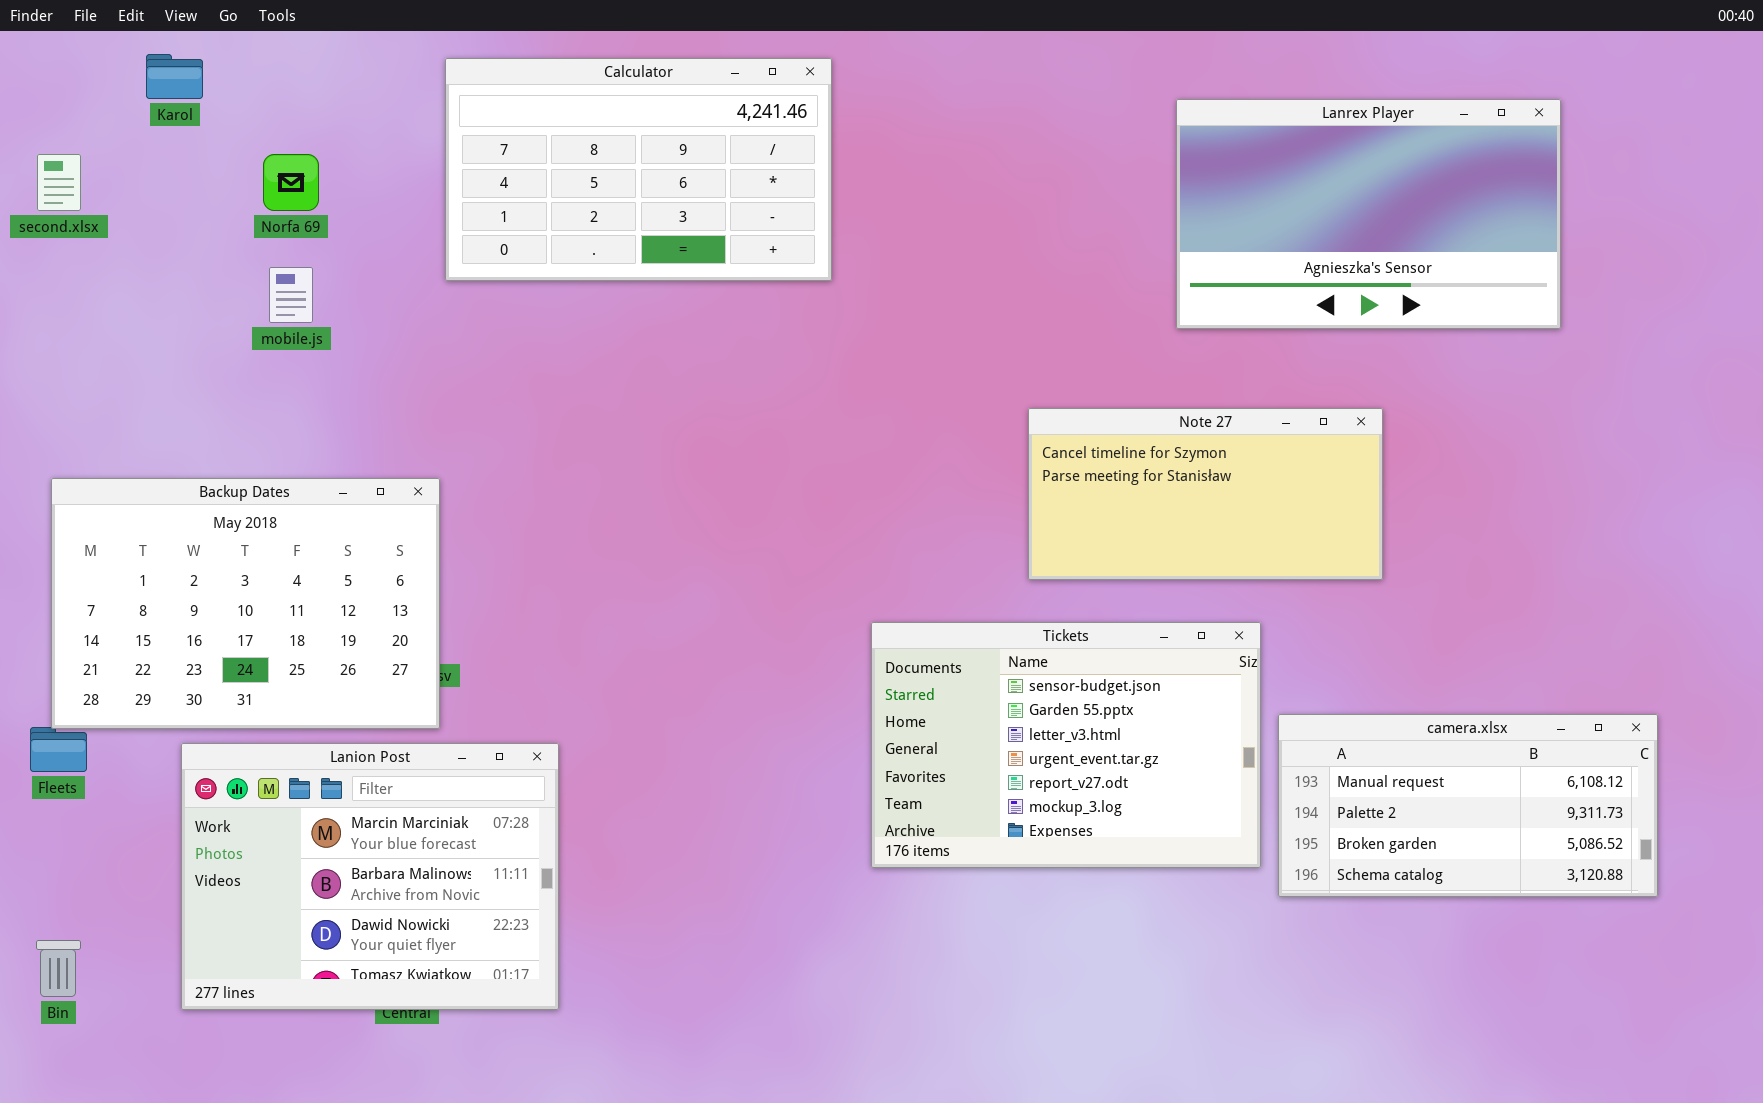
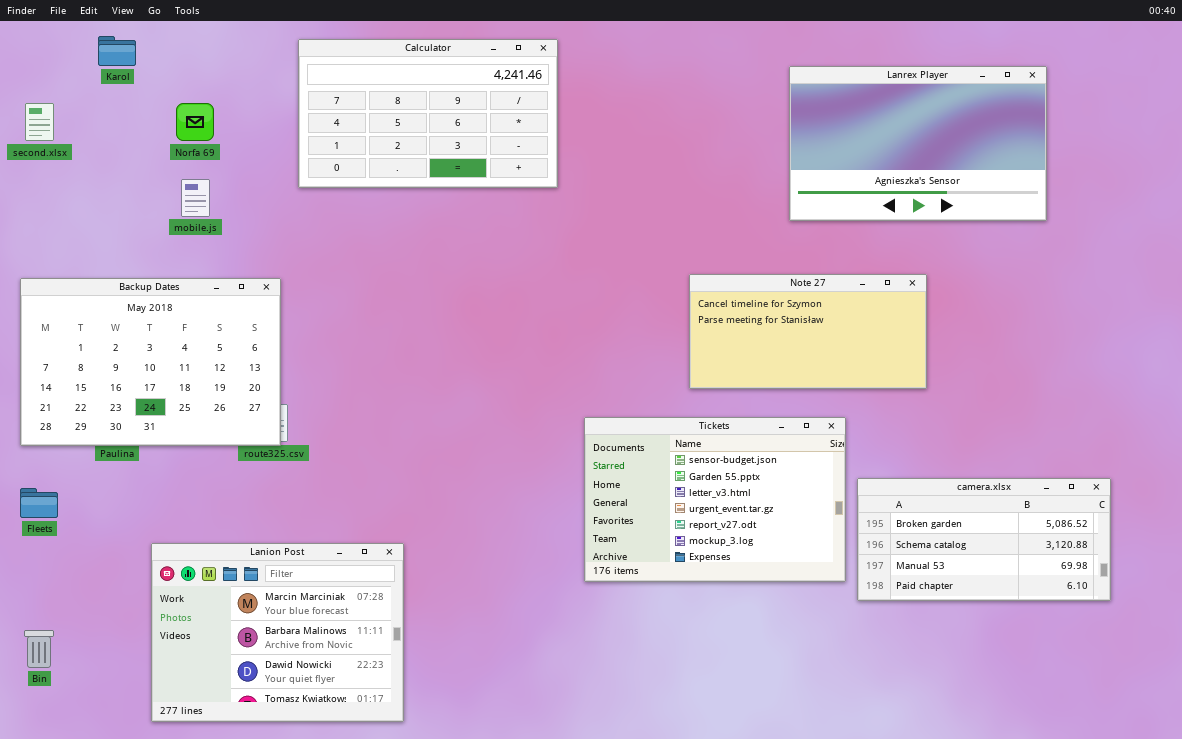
Backup Dates: [51,478,440,729] -> [20,278,281,446], moved
camera.xlsx: [1278,714,1658,897] -> [857,478,1111,601], scrolled down 2 rows
Lanion Post: [181,743,559,1010] -> [151,543,404,722], moved

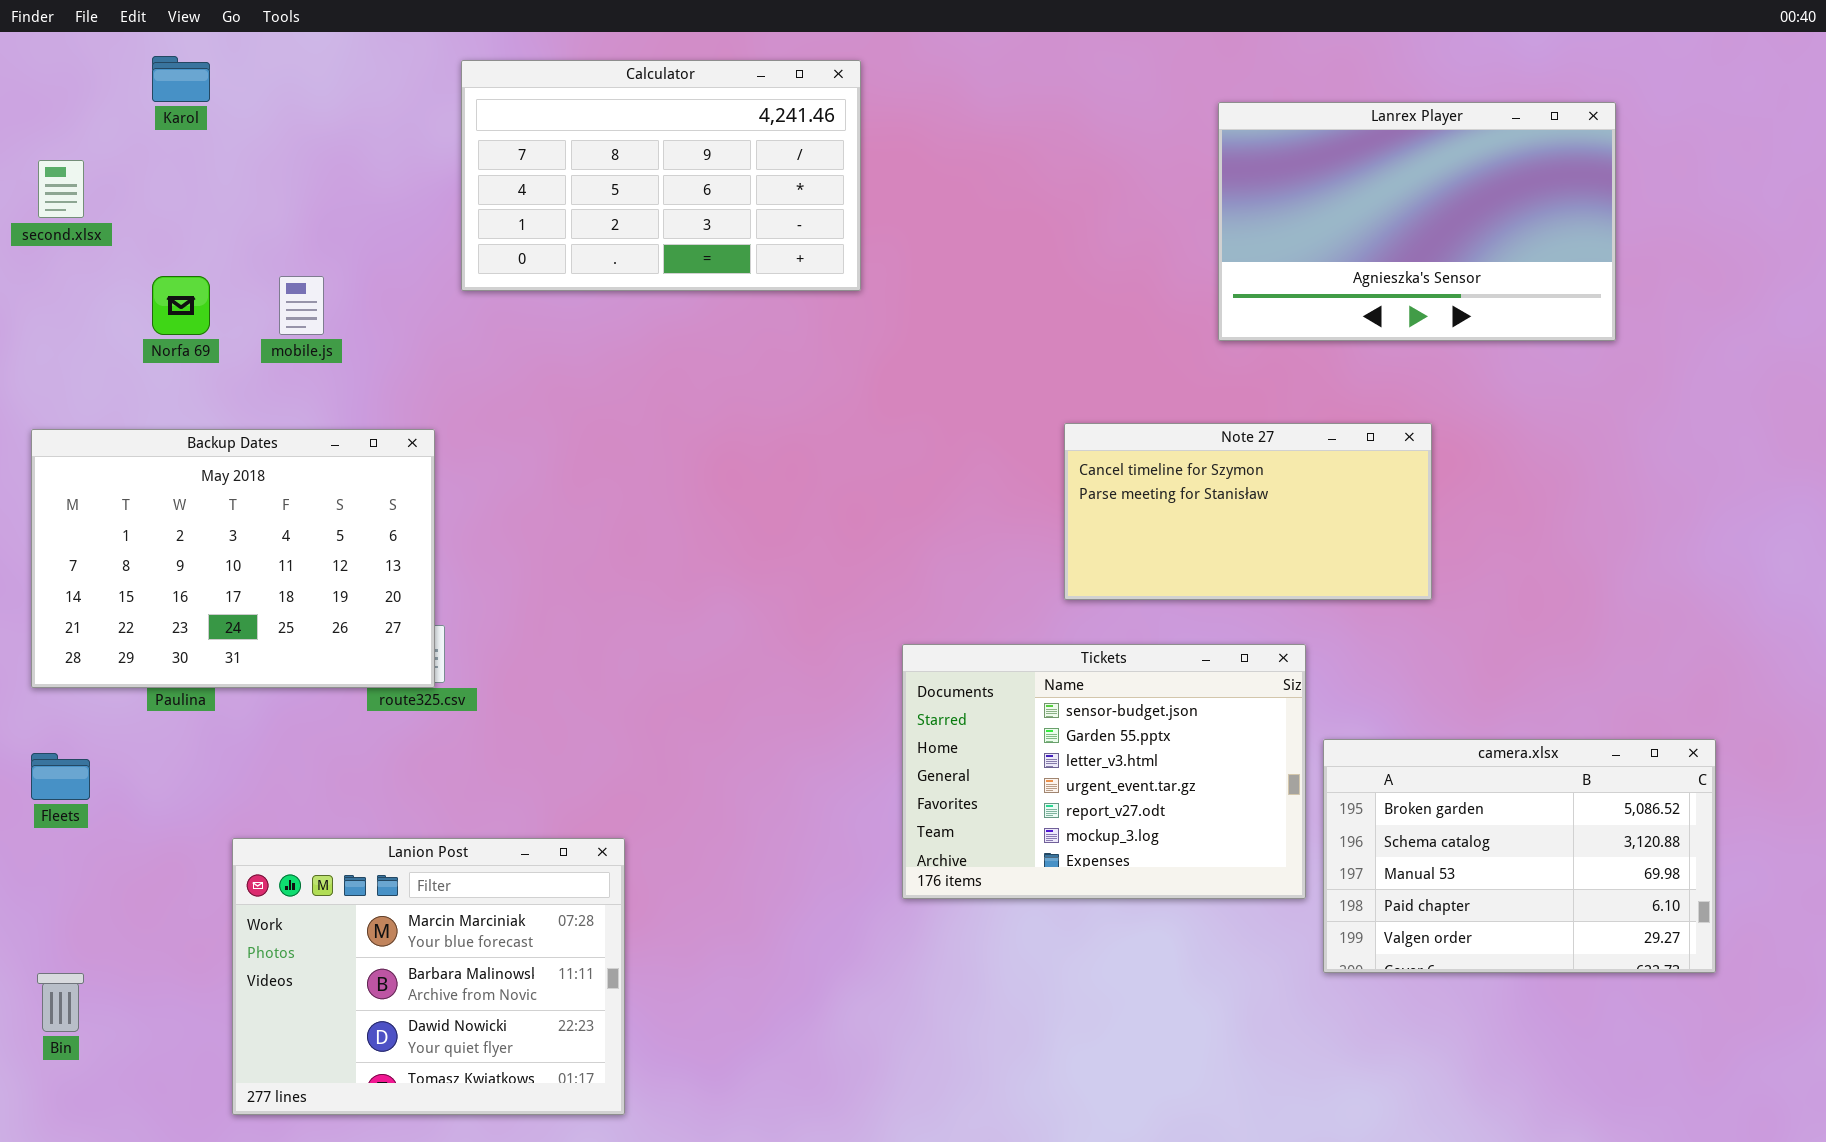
Norfa 69: [176,103,214,141] -> [152,276,210,335], moved
camera.xlsx: [857,478,1111,601] -> [1323,739,1716,973], resized

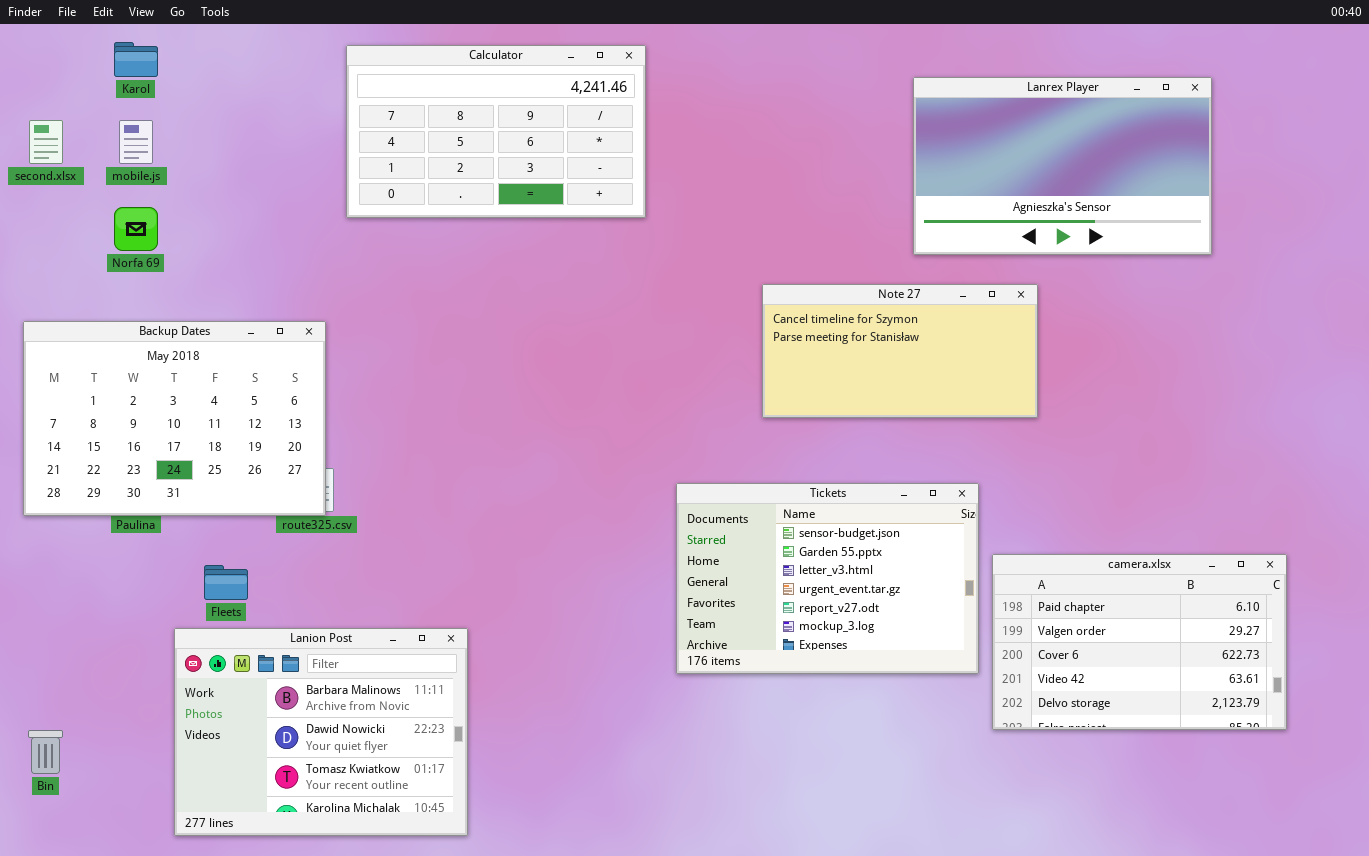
mobile.js: [279,276,324,335] -> [119,120,153,164], moved
Note 27: [1064,423,1432,600] -> [762,284,1038,418], moved
camera.xlsx: [1323,739,1716,973] -> [992,554,1287,730], scrolled down 3 rows
Fleets: [31,753,90,800] -> [204,565,248,600], moved
Lanion Post: [232,838,625,1115] -> [174,628,468,836], scrolled down 1 row

